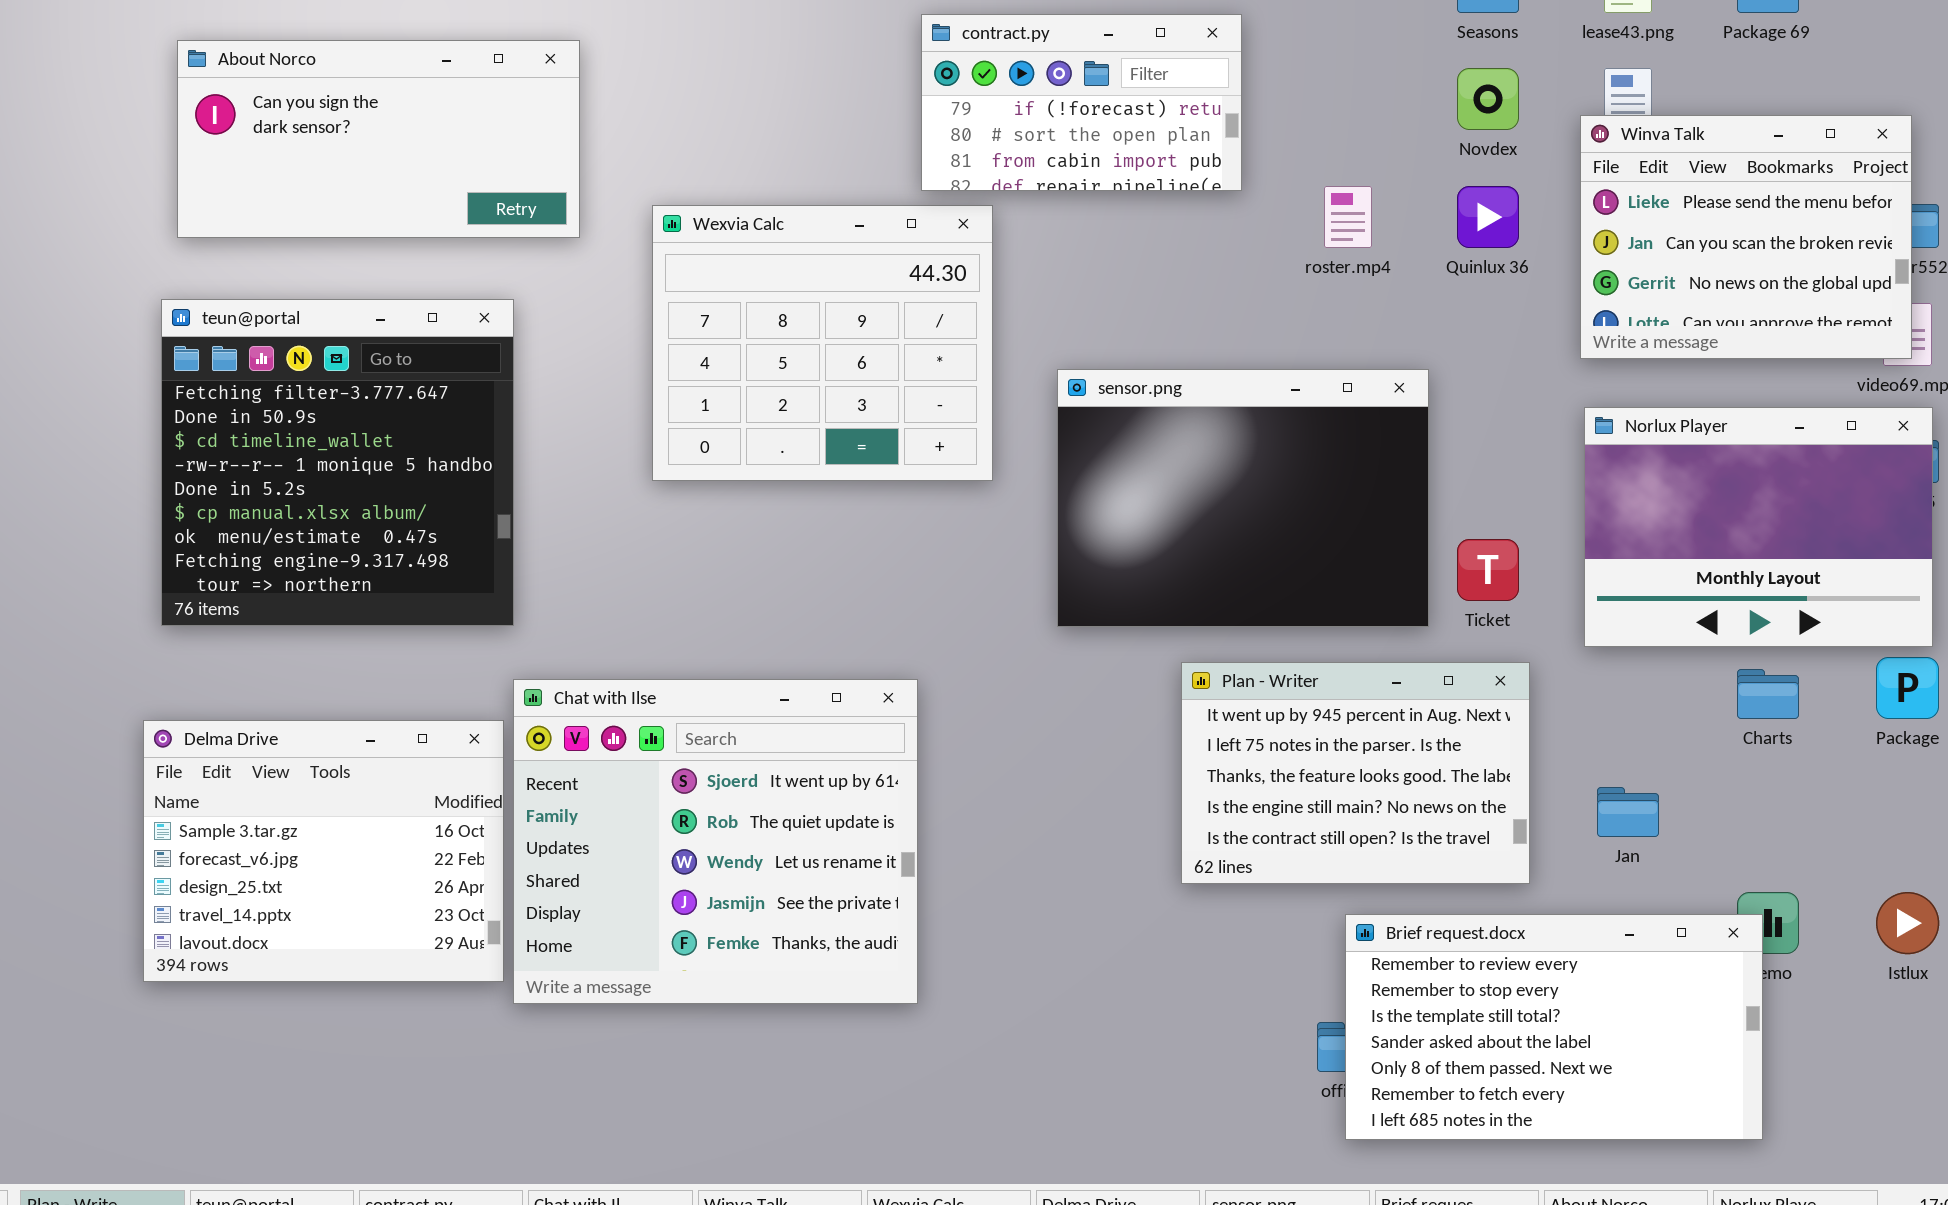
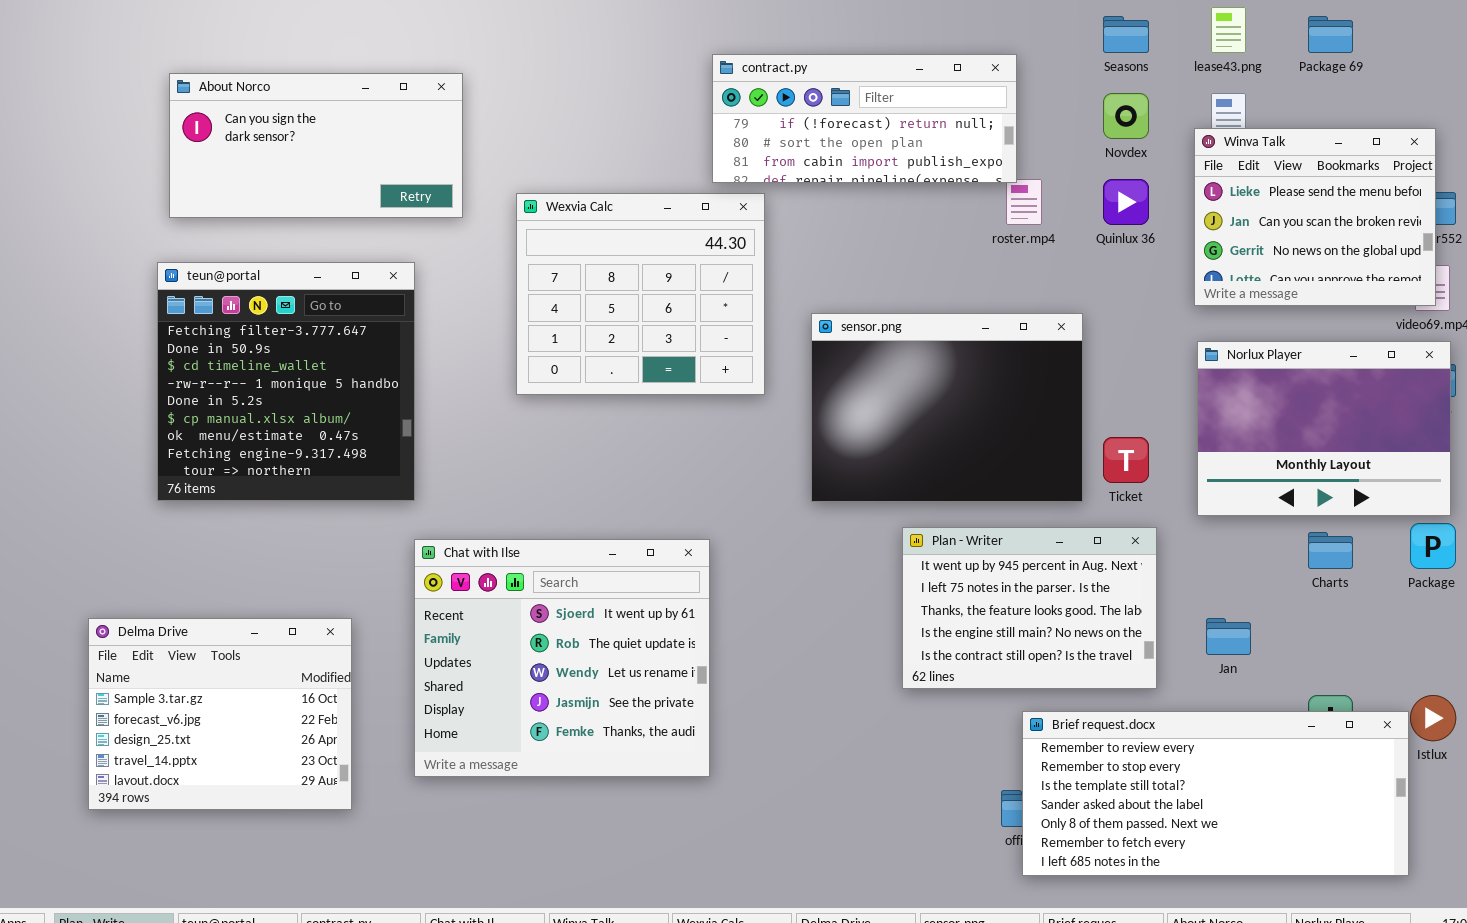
contract.py: [921,14,1242,191] -> [712,54,1017,183], resized
Delma Drive: [143,720,504,982] -> [88,618,352,810], moved
Brief request.docx: [1345,914,1763,1140] -> [1022,711,1409,876], resized

